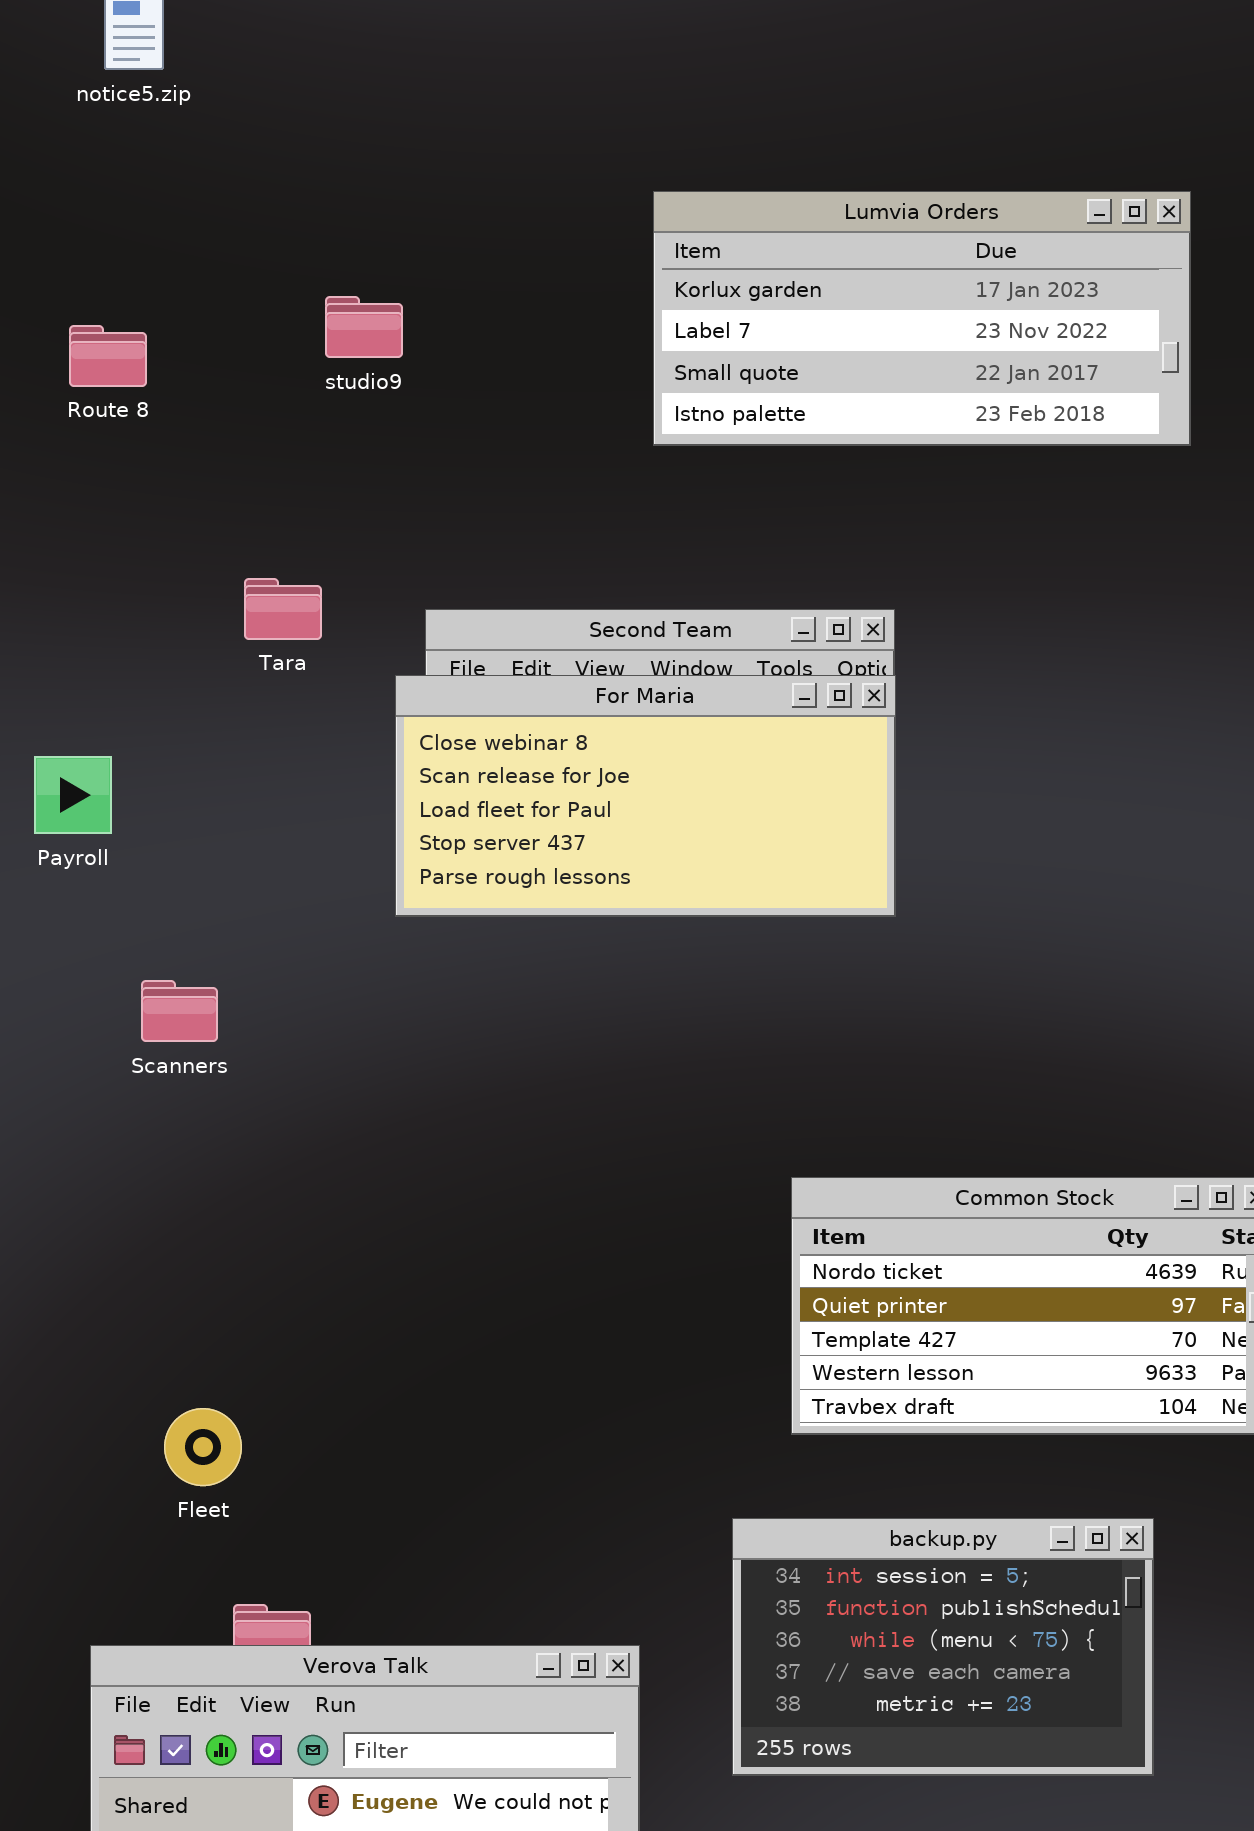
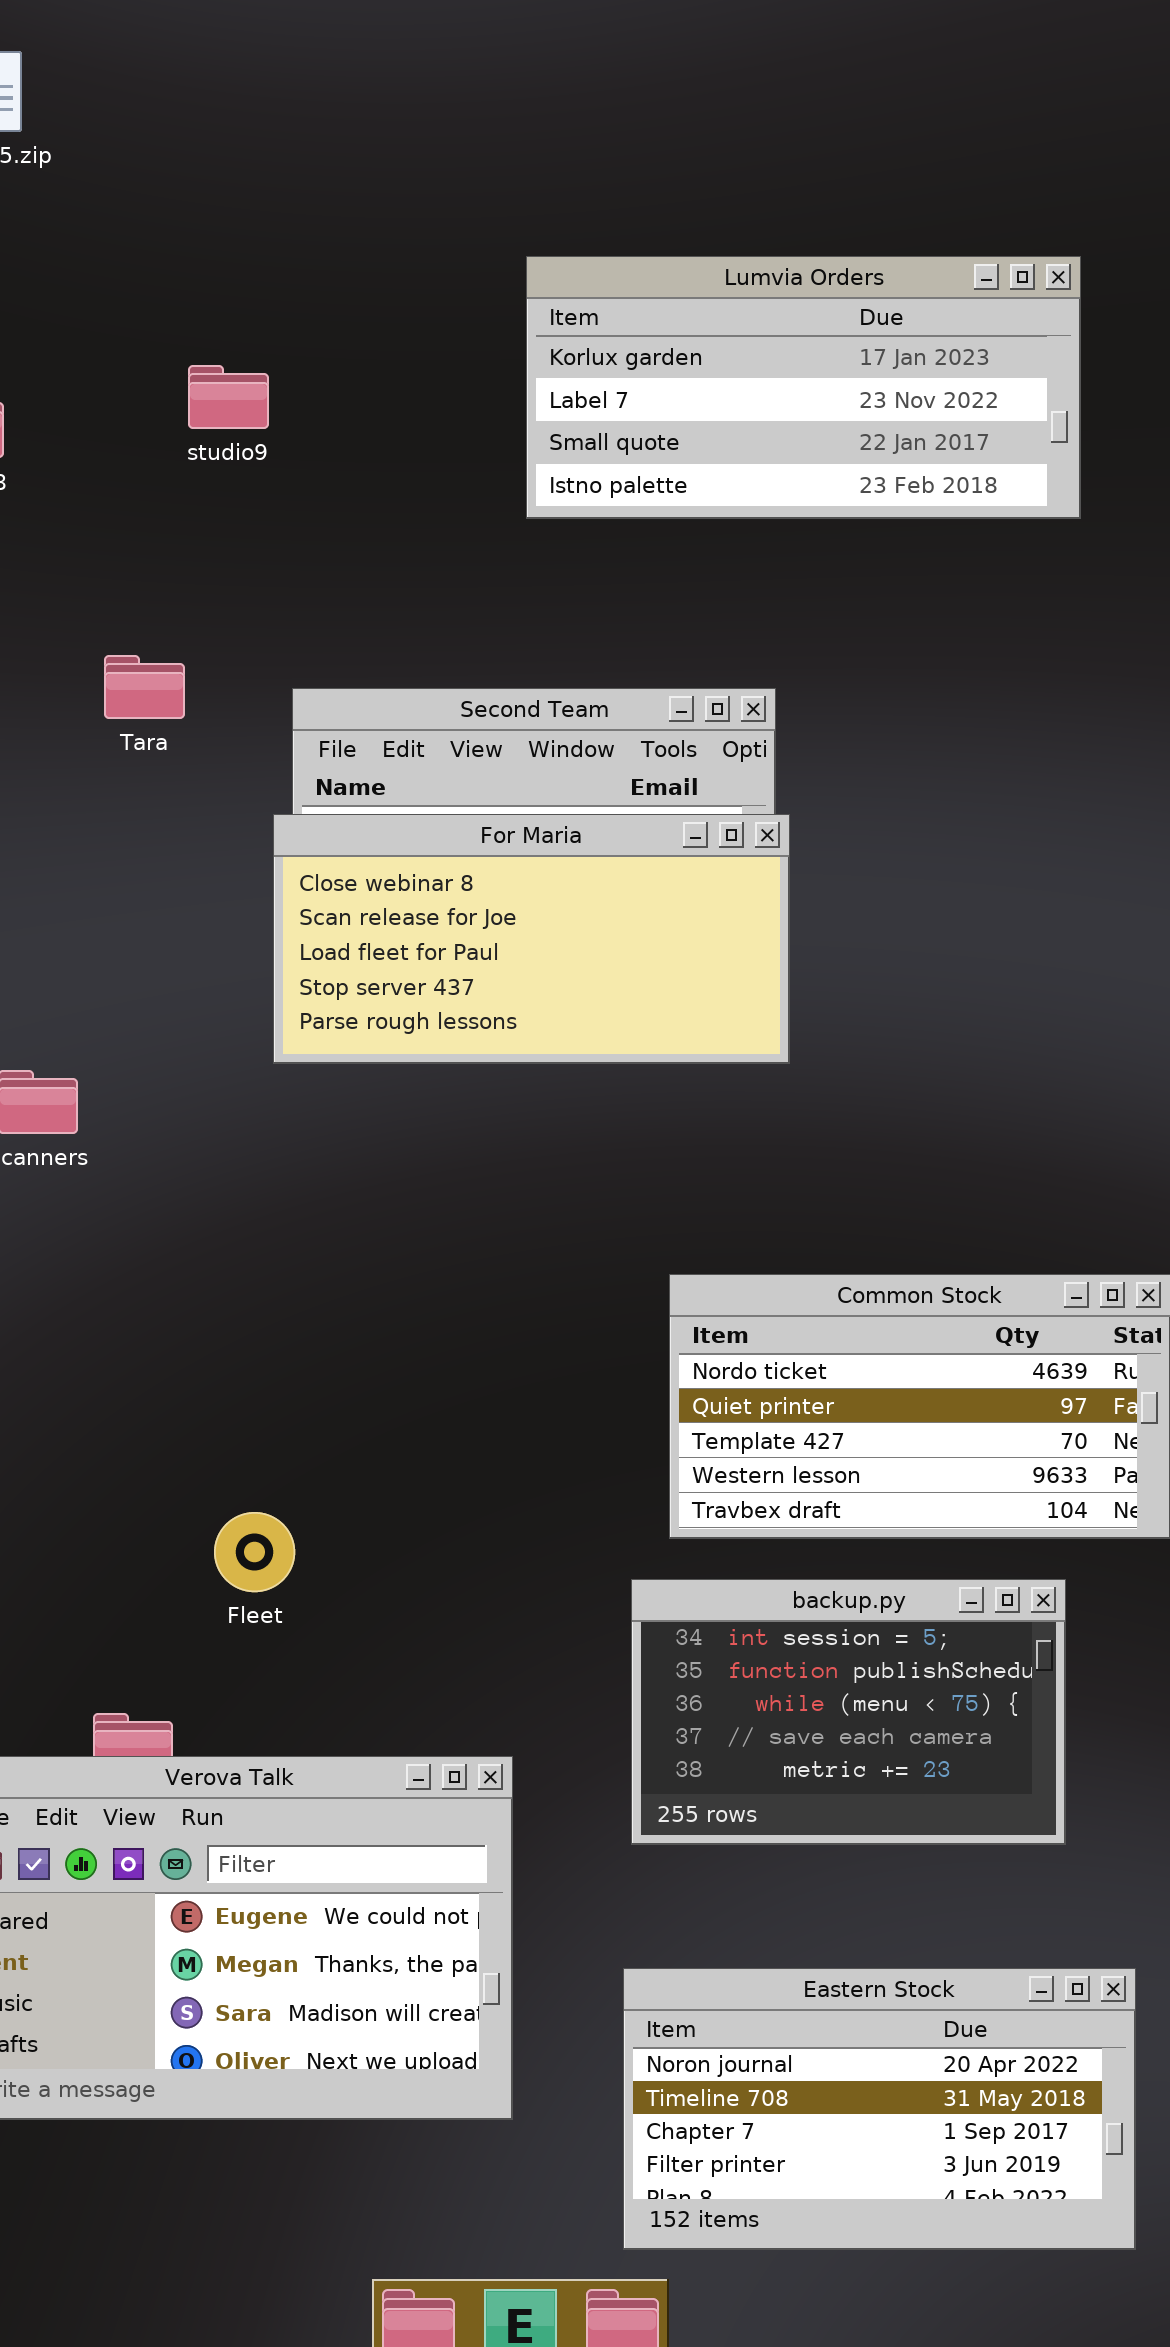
For Maria: [395,675,896,917] -> [273,814,790,1064], moved
Fleet: [164,1408,242,1486] -> [214,1512,295,1592], moved
backup.py: [732,1518,1154,1776] -> [631,1579,1066,1845], moved

